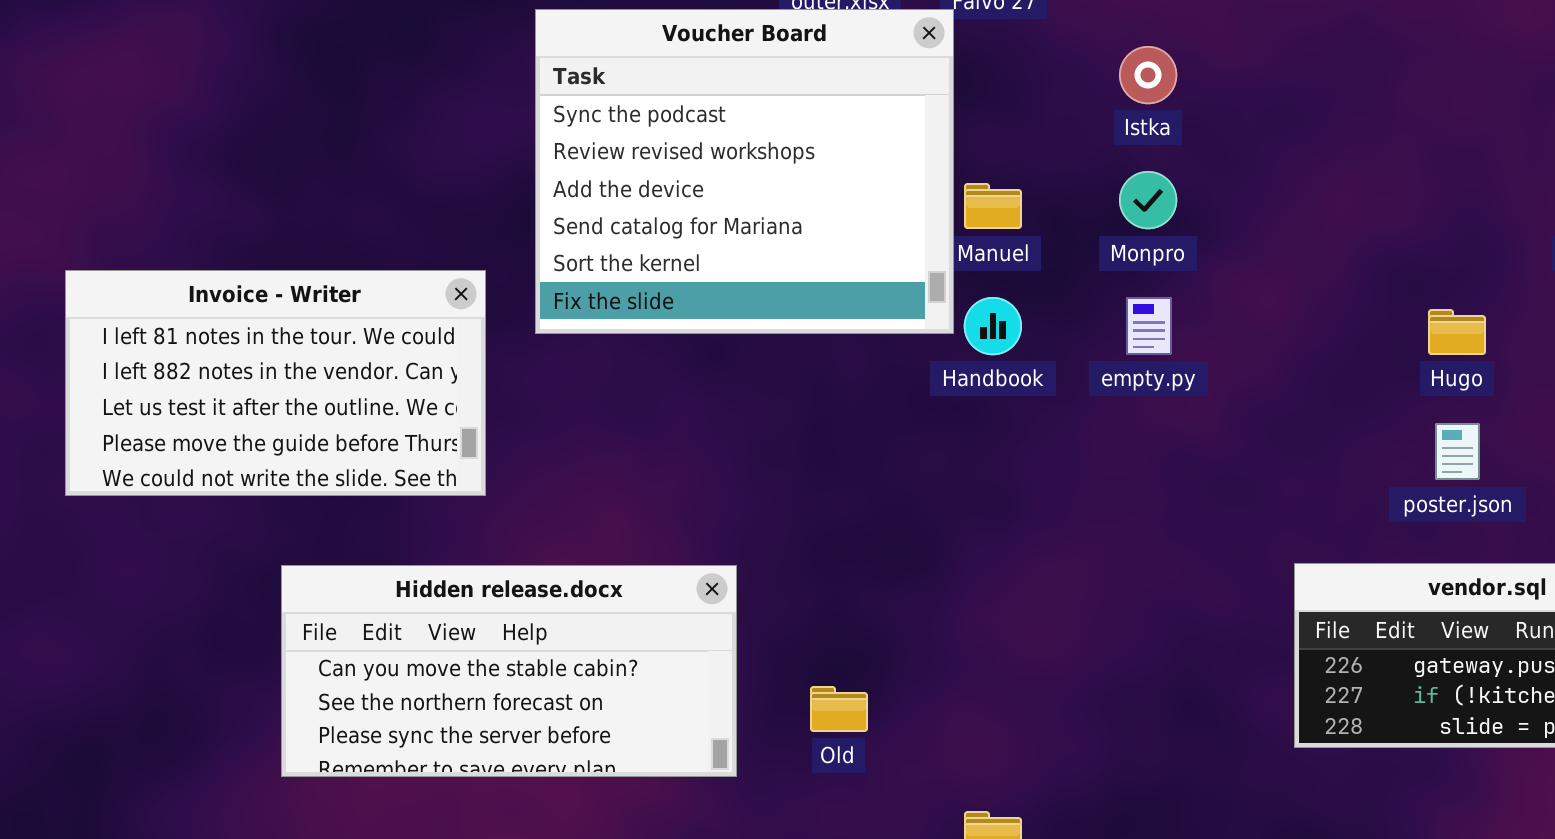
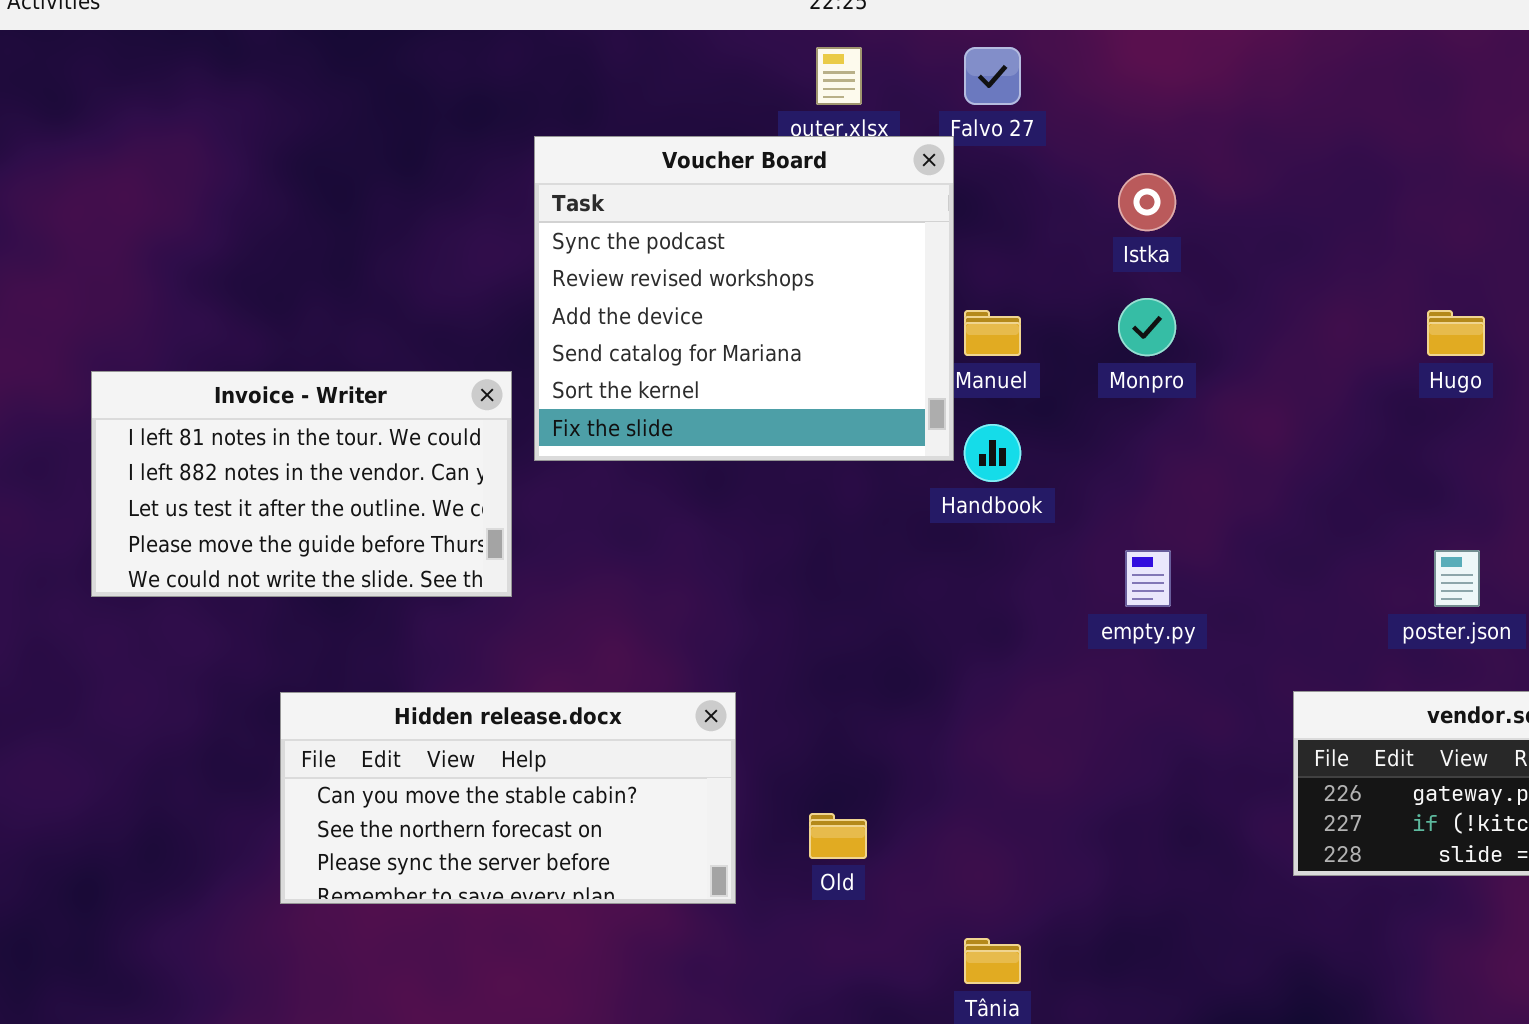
Invoice - Writer: [65,270,486,496] -> [91,371,512,597], moved
empty.py: [1126,297,1172,355] -> [1125,550,1171,607], moved
Hugo: [1428,309,1486,355] -> [1427,310,1485,356], moved

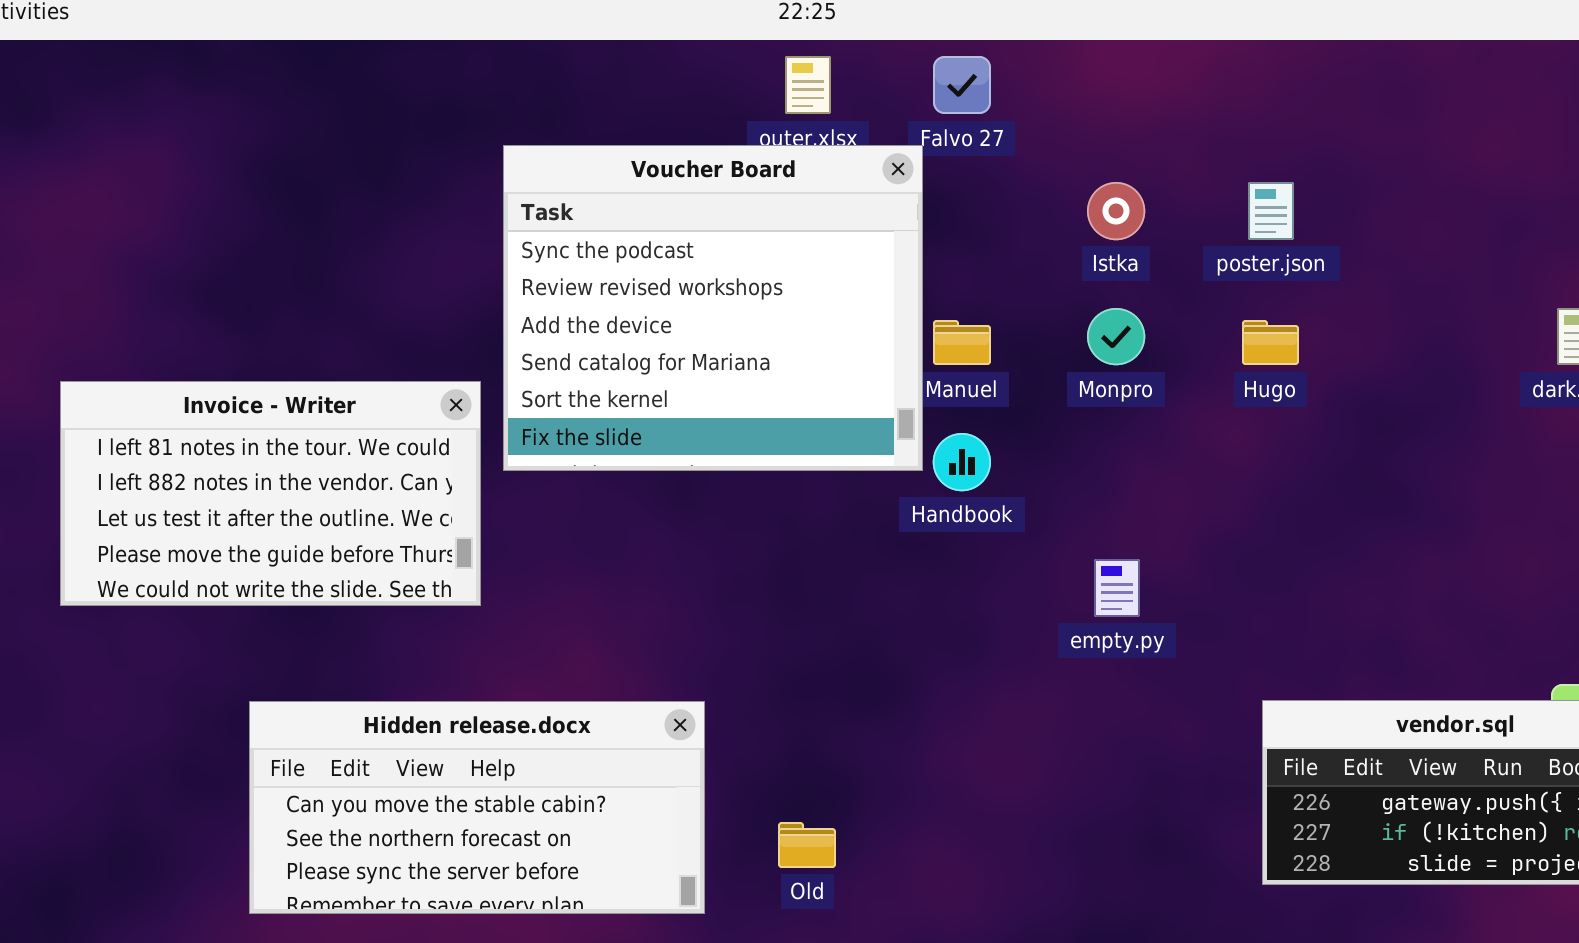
Hugo: [1427,310,1485,356] -> [1242,320,1299,365], moved
poster.json: [1434,550,1480,607] -> [1248,182,1294,240], moved

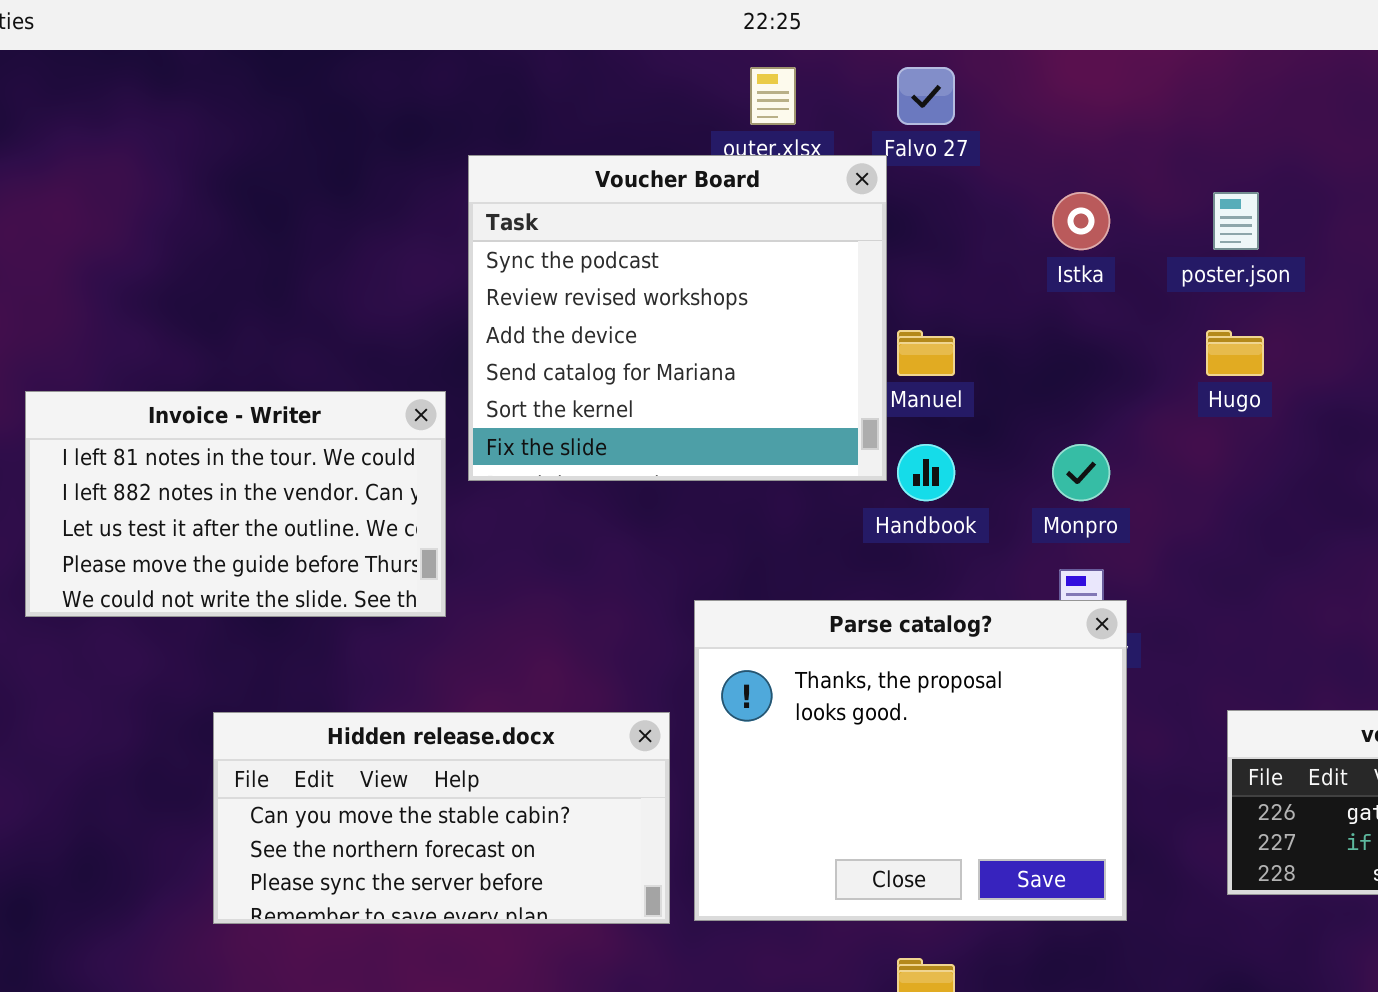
Monpro: [1087,308,1145,365] -> [1052,444,1110,501], moved
Parse catalog?: none -> [694,600,1127,921], opened

